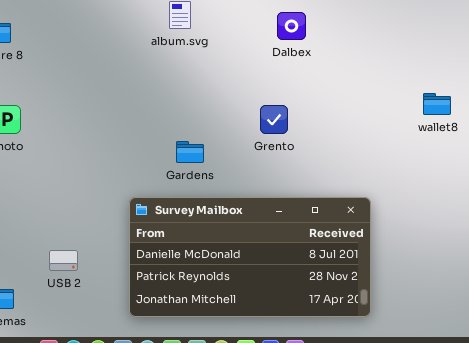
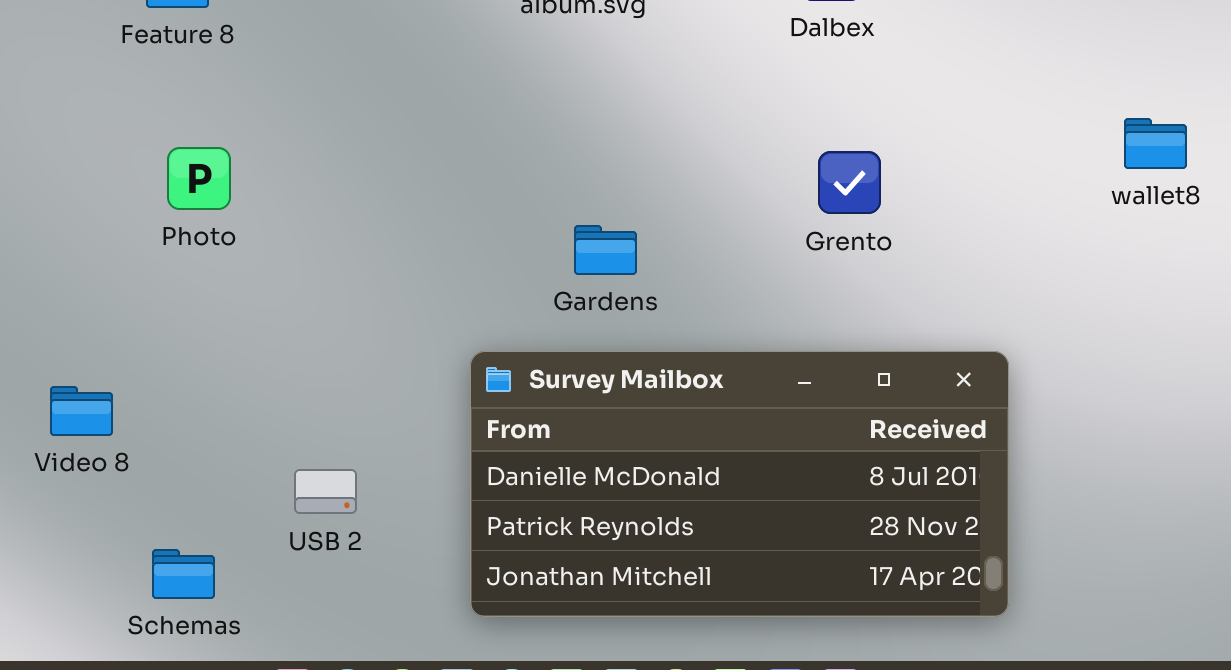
Grento: [260,105,288,134] -> [818,151,881,214], moved

